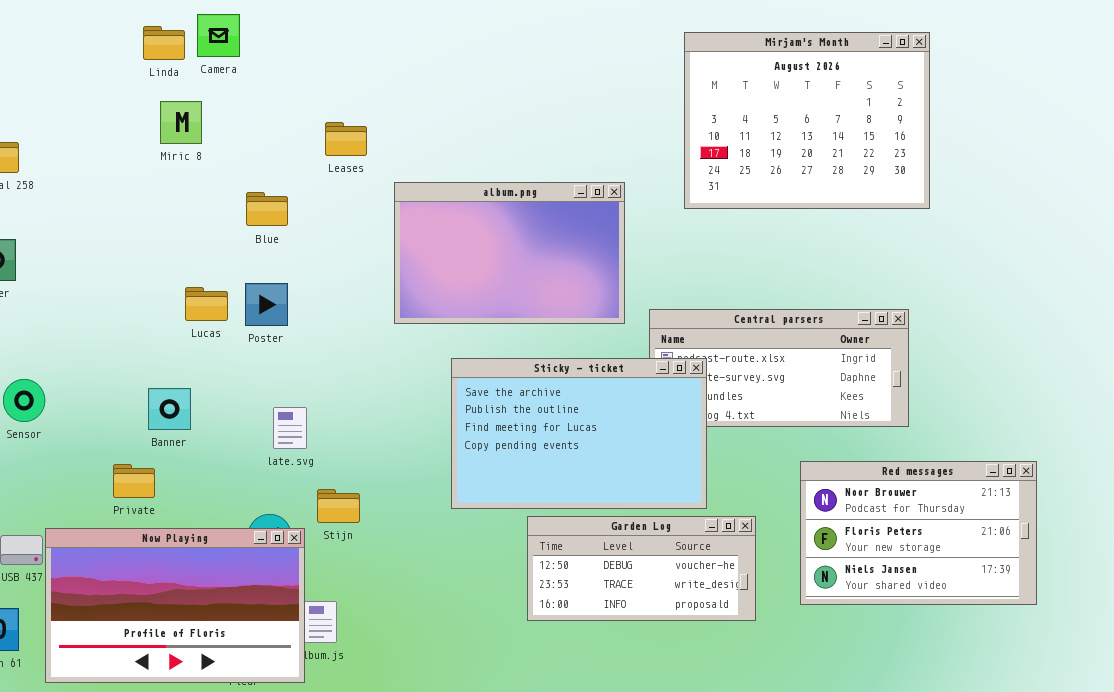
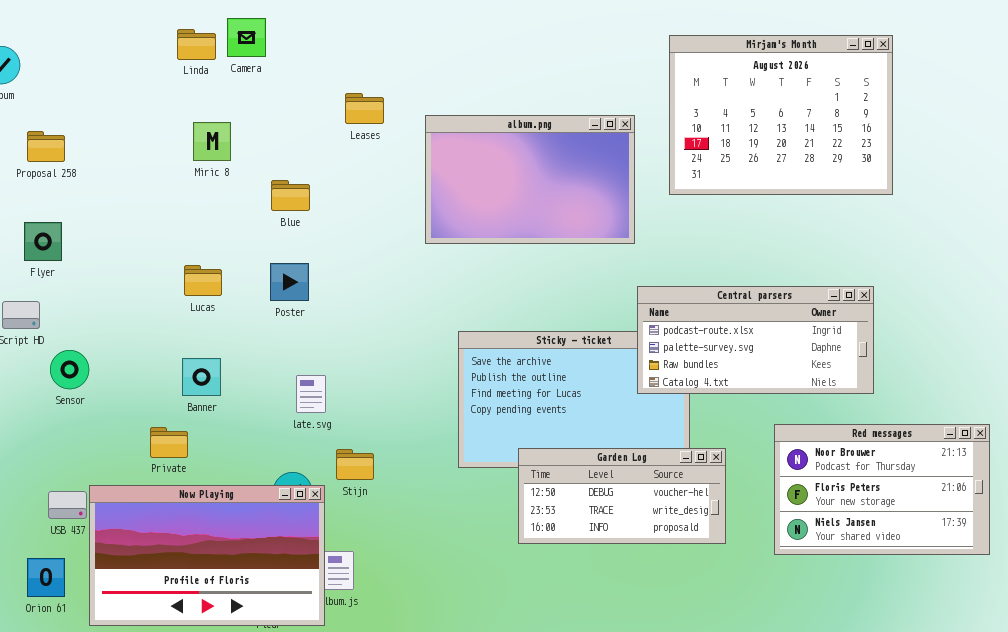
Miric 8: [160,101,202,144] -> [193,122,231,161], moved
Leases: [325,122,367,156] -> [345,93,384,124], moved
album.png: [394,182,625,324] -> [425,115,635,244], moved
Lucas: [185,287,228,321] -> [184,265,222,296], moved
Central parsers: [649,309,909,427] -> [637,286,874,394], raised
Garden Log: [527,516,756,621] -> [518,448,726,544], moved

